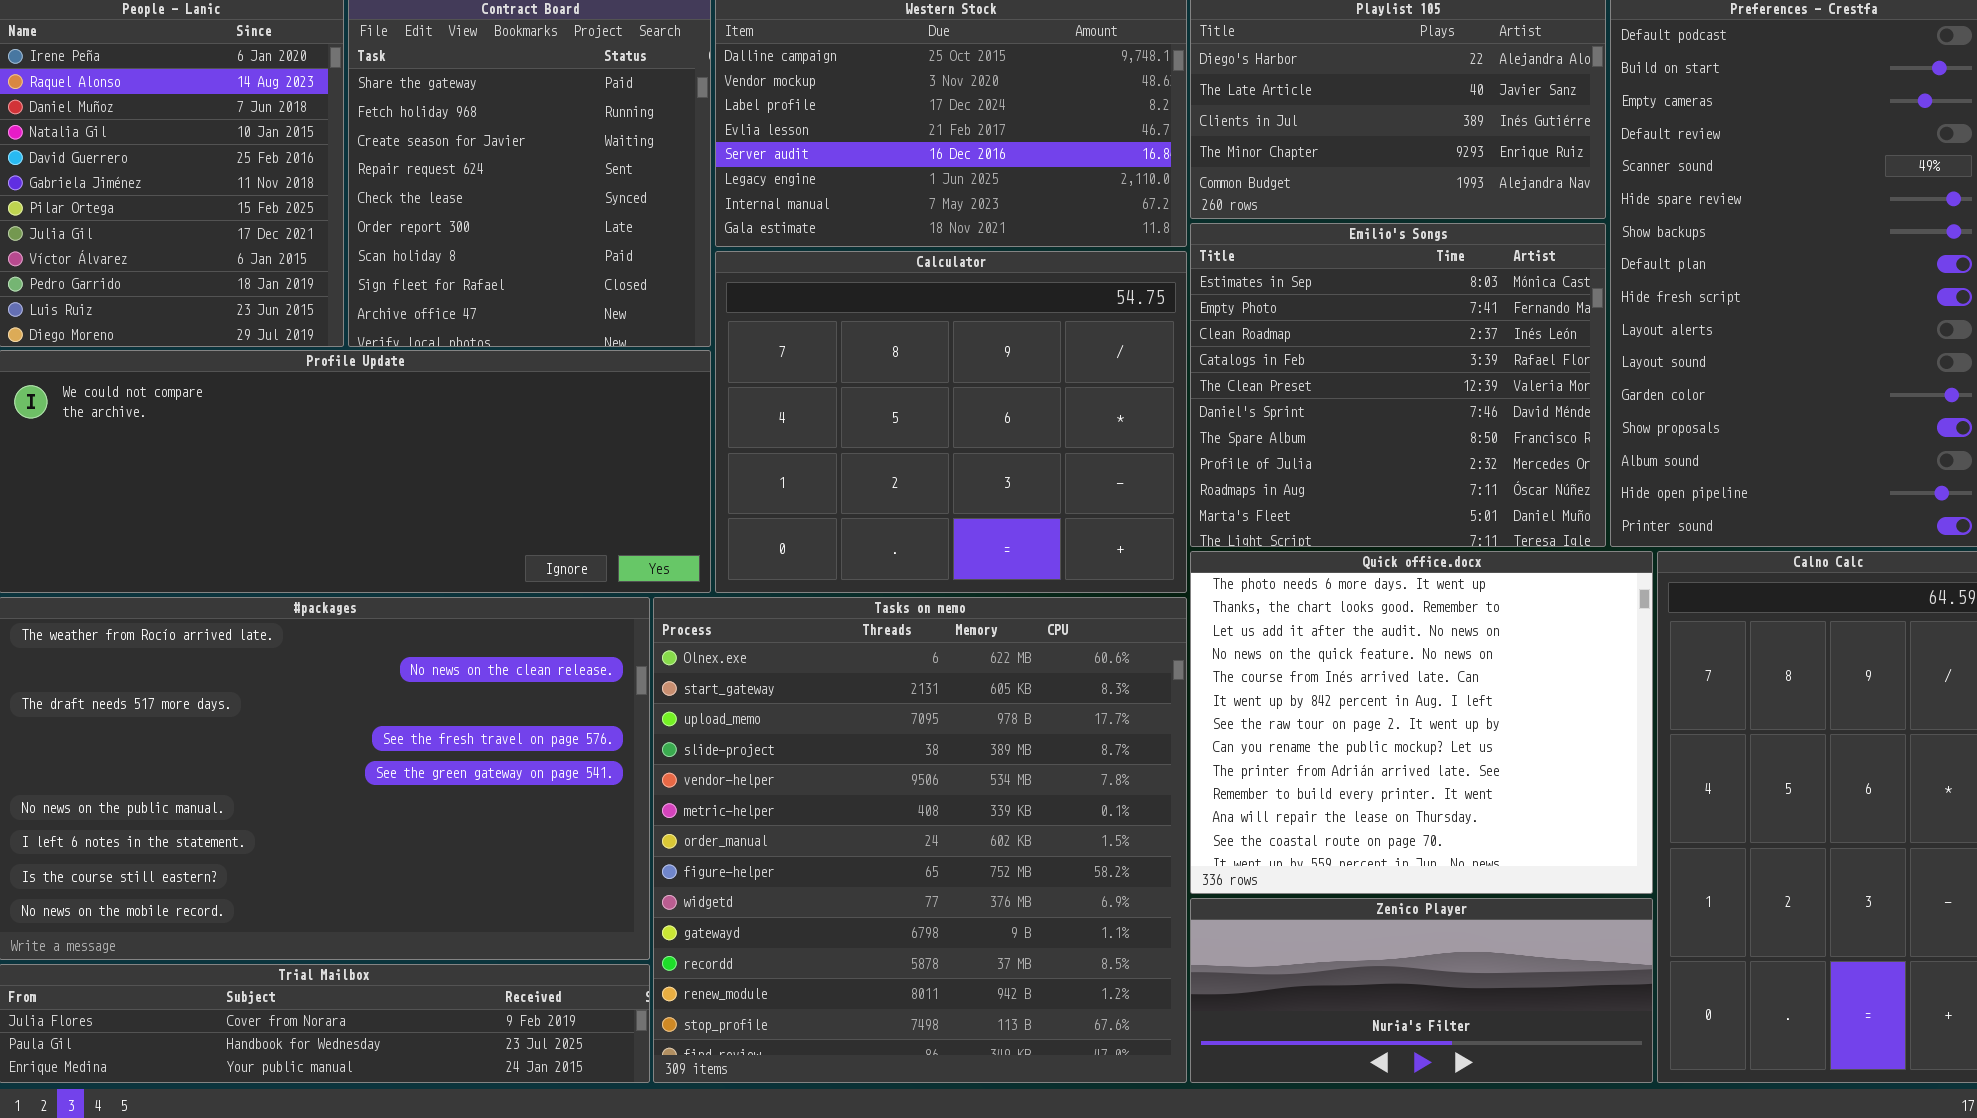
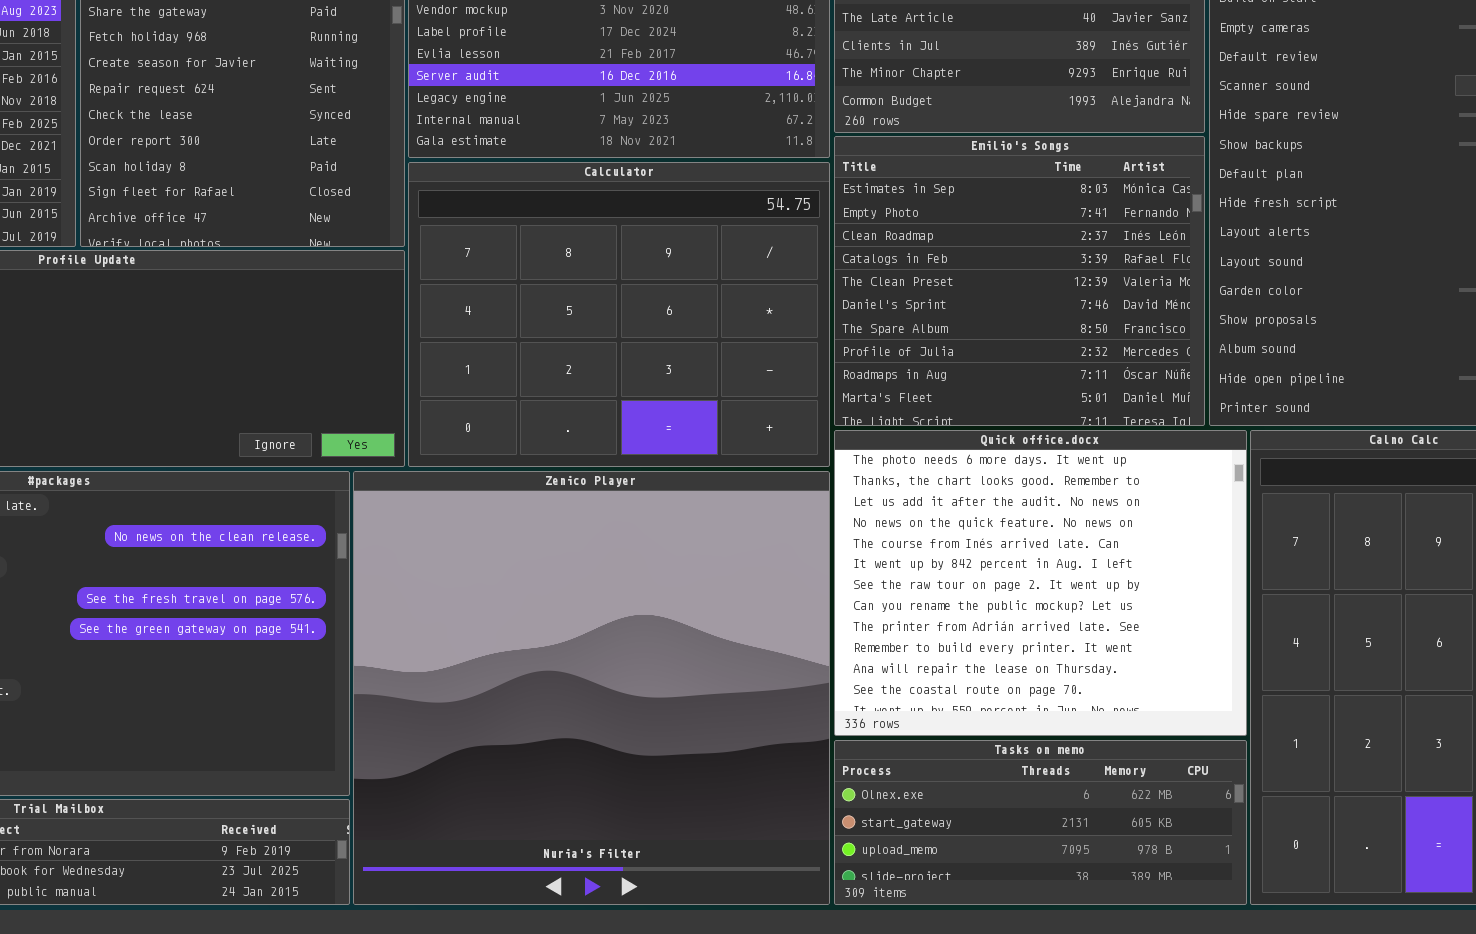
Tasks on memo: [653,597,1187,1083] -> [834,740,1247,905], moved, resized
Zenico Player: [1190,898,1653,1083] -> [353,471,830,905], moved, resized

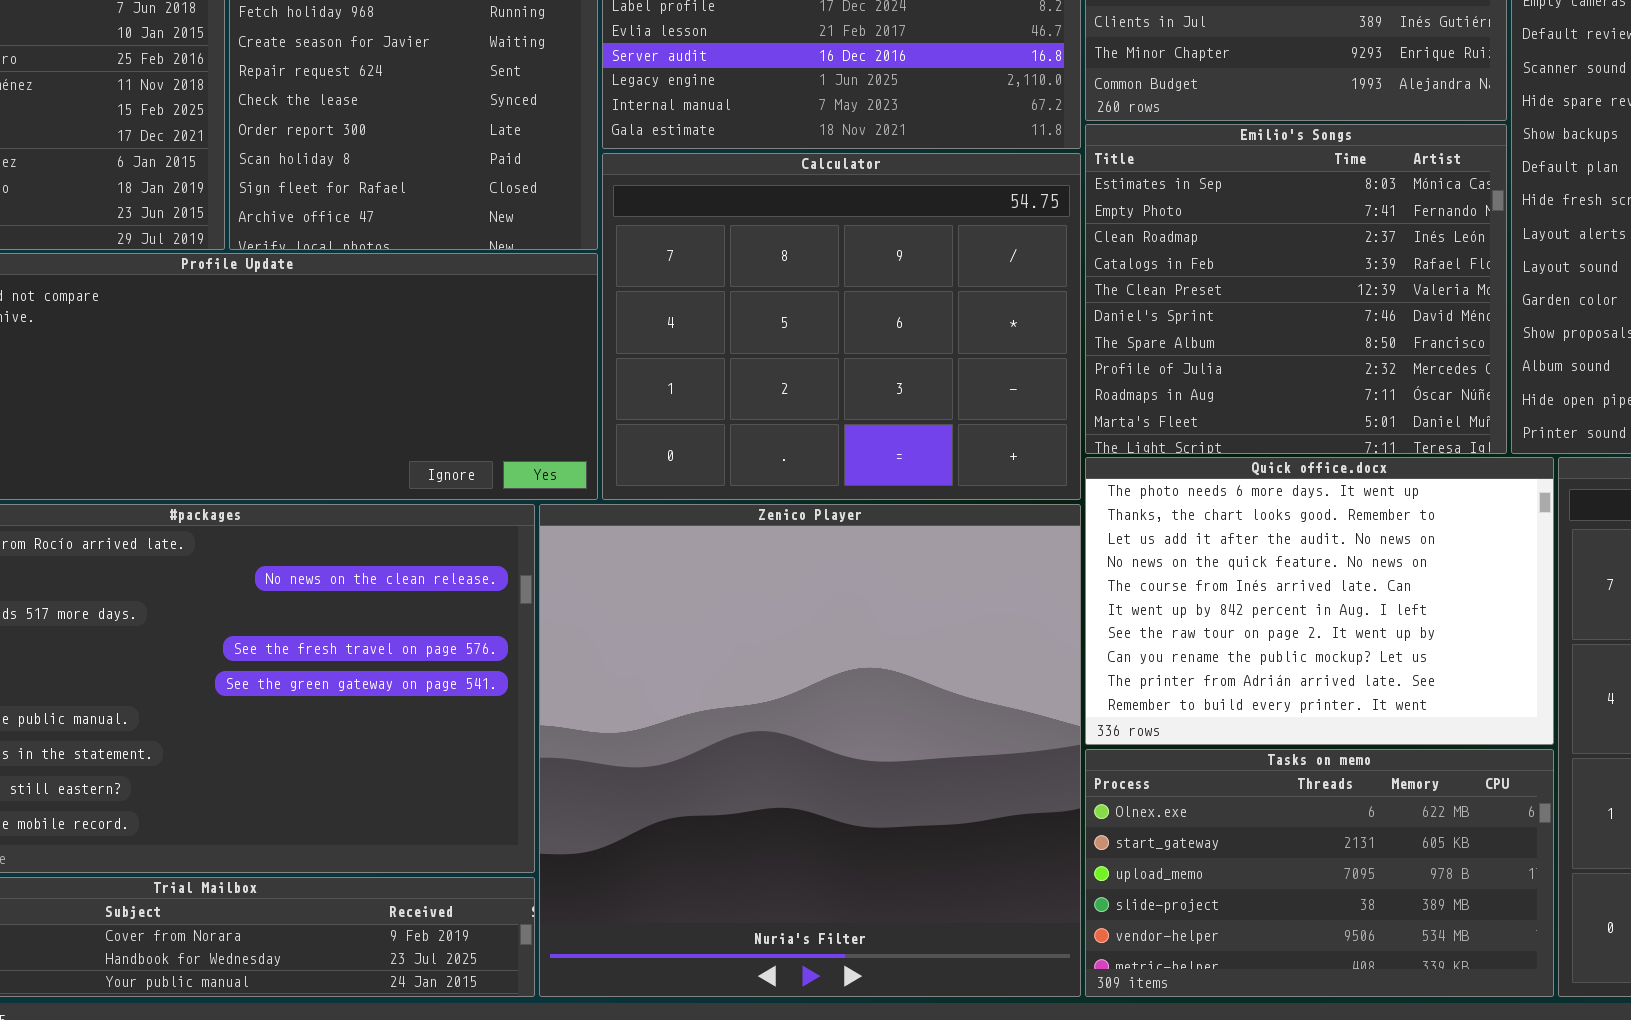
Quick office.docx: [834,430,1247,736] -> [1085,457,1554,745], resized
Tasks on memo: [834,740,1247,905] -> [1085,749,1554,997], resized

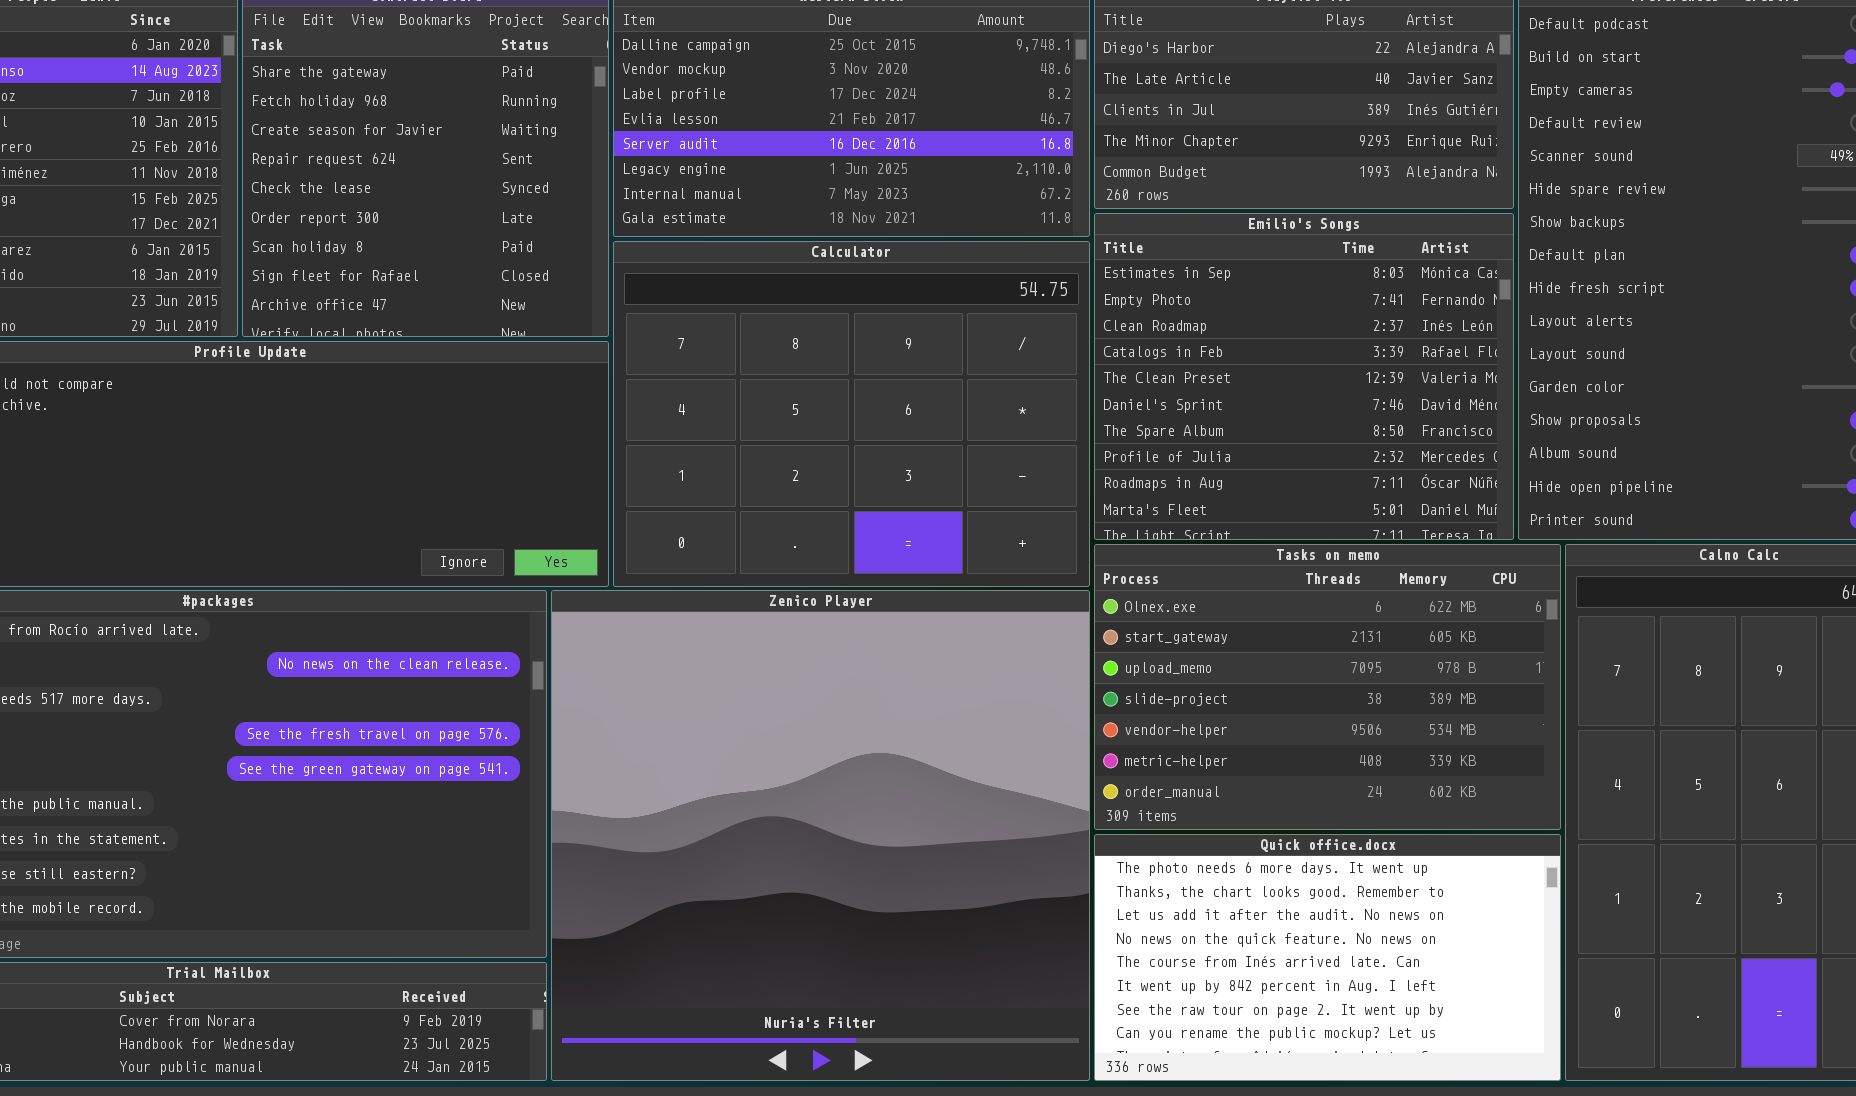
Quick office.docx: [1085,457,1554,745] -> [1094,834,1561,1081], moved, resized
Tasks on memo: [1085,749,1554,997] -> [1094,544,1561,830], moved, resized

